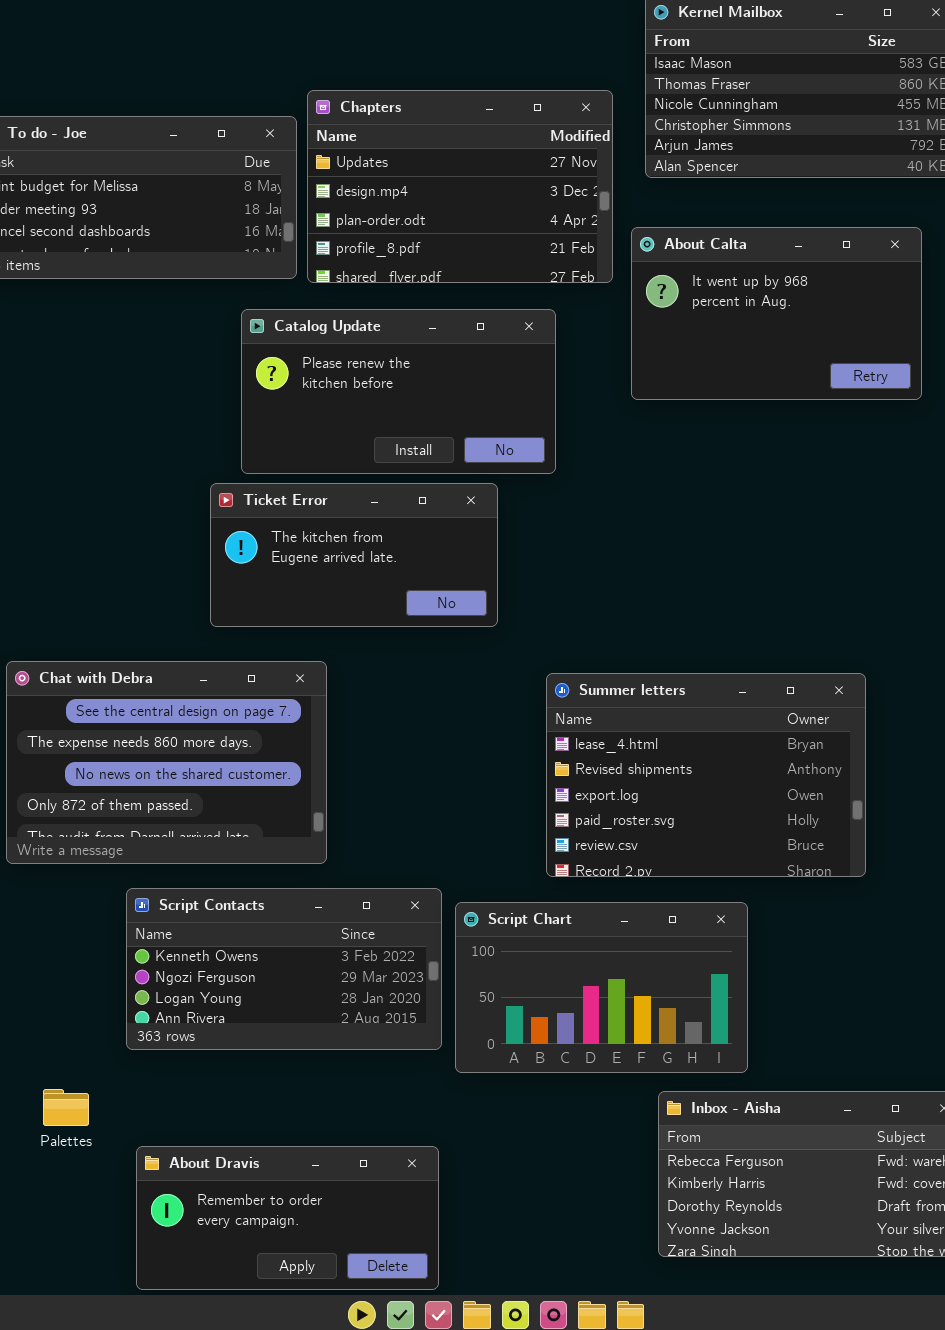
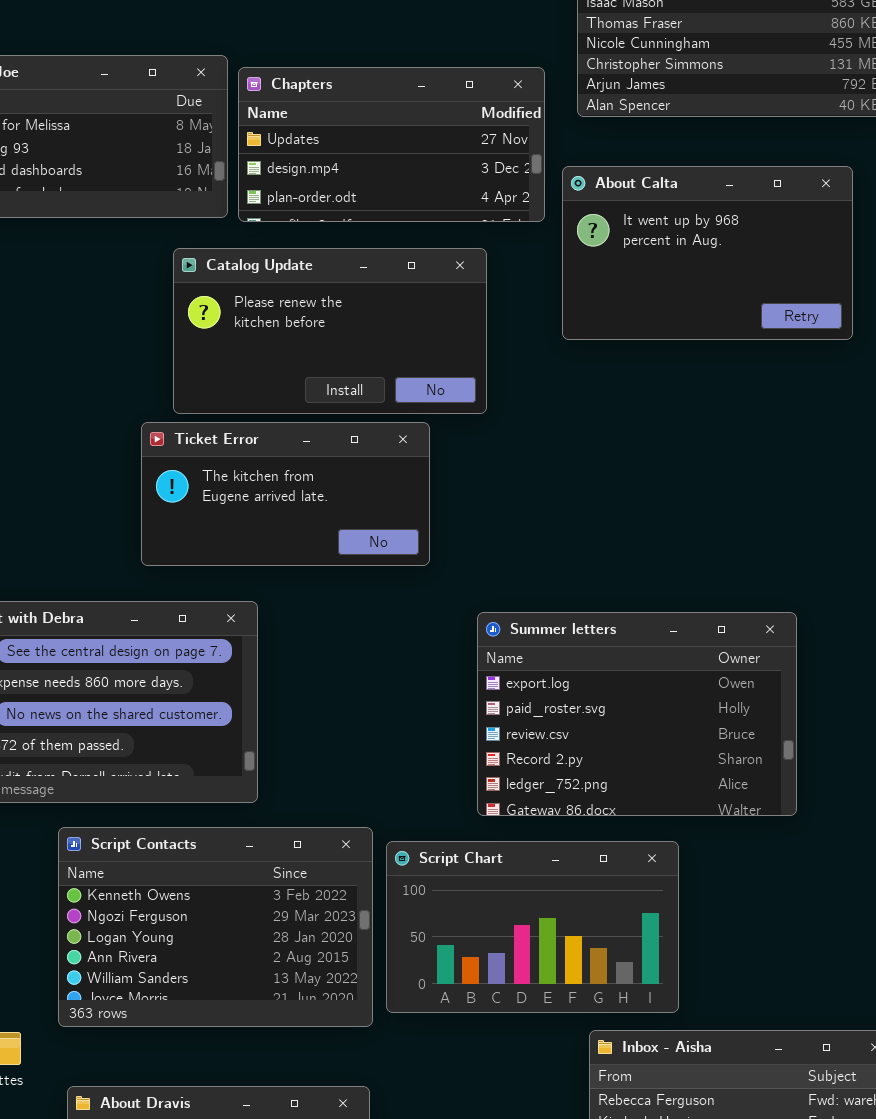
Chapters: [307,90,613,283] -> [238,67,545,222], resized
Summer letters: [546,673,866,877] -> [477,612,797,816], scrolled down 2 rows
Script Contacts: [126,888,442,1050] -> [58,827,373,1027], resized

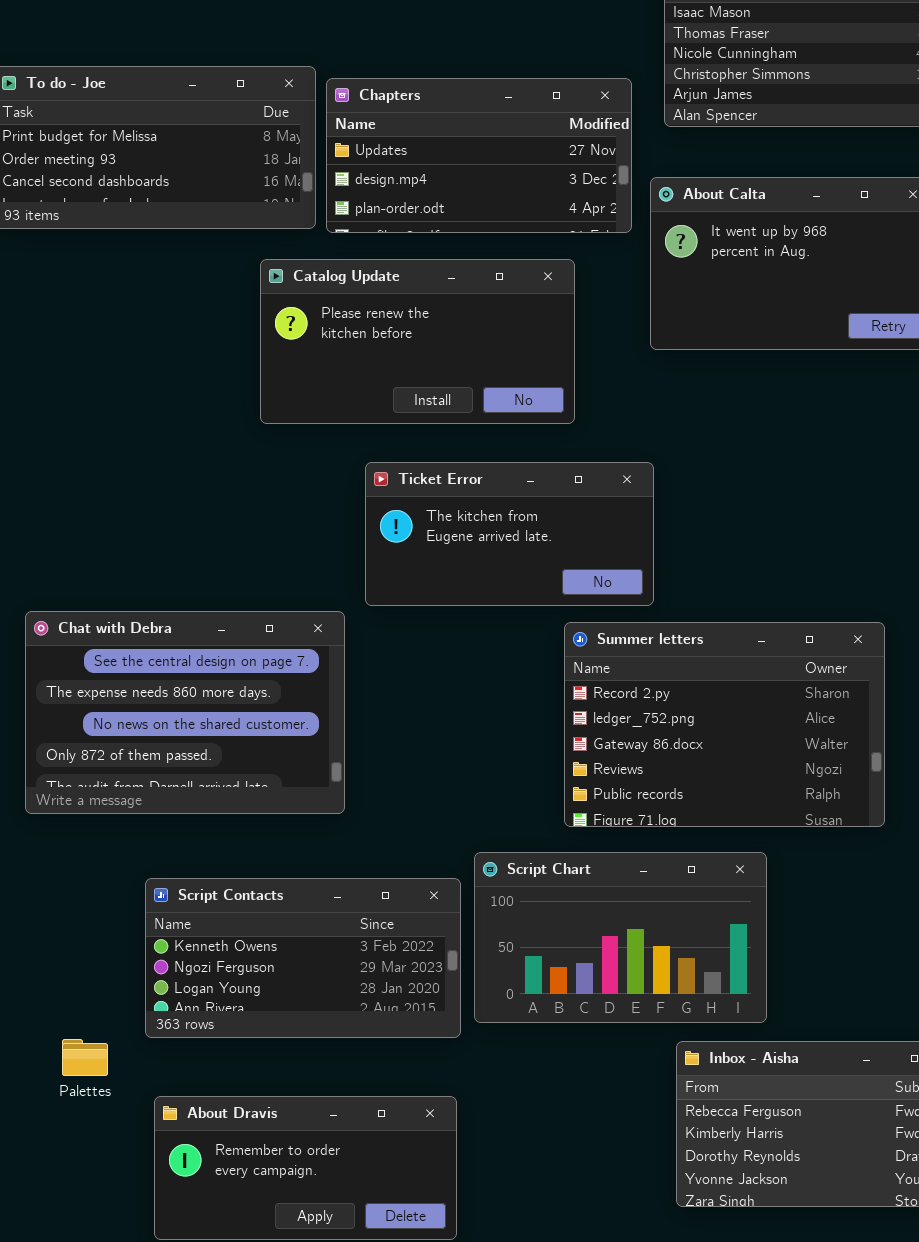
Ticket Error: [141,422,430,566] -> [365,462,654,606], moved
Summer letters: [477,612,797,816] -> [564,622,885,827], scrolled down 3 rows
Script Contacts: [58,827,373,1027] -> [145,878,461,1038], resized

